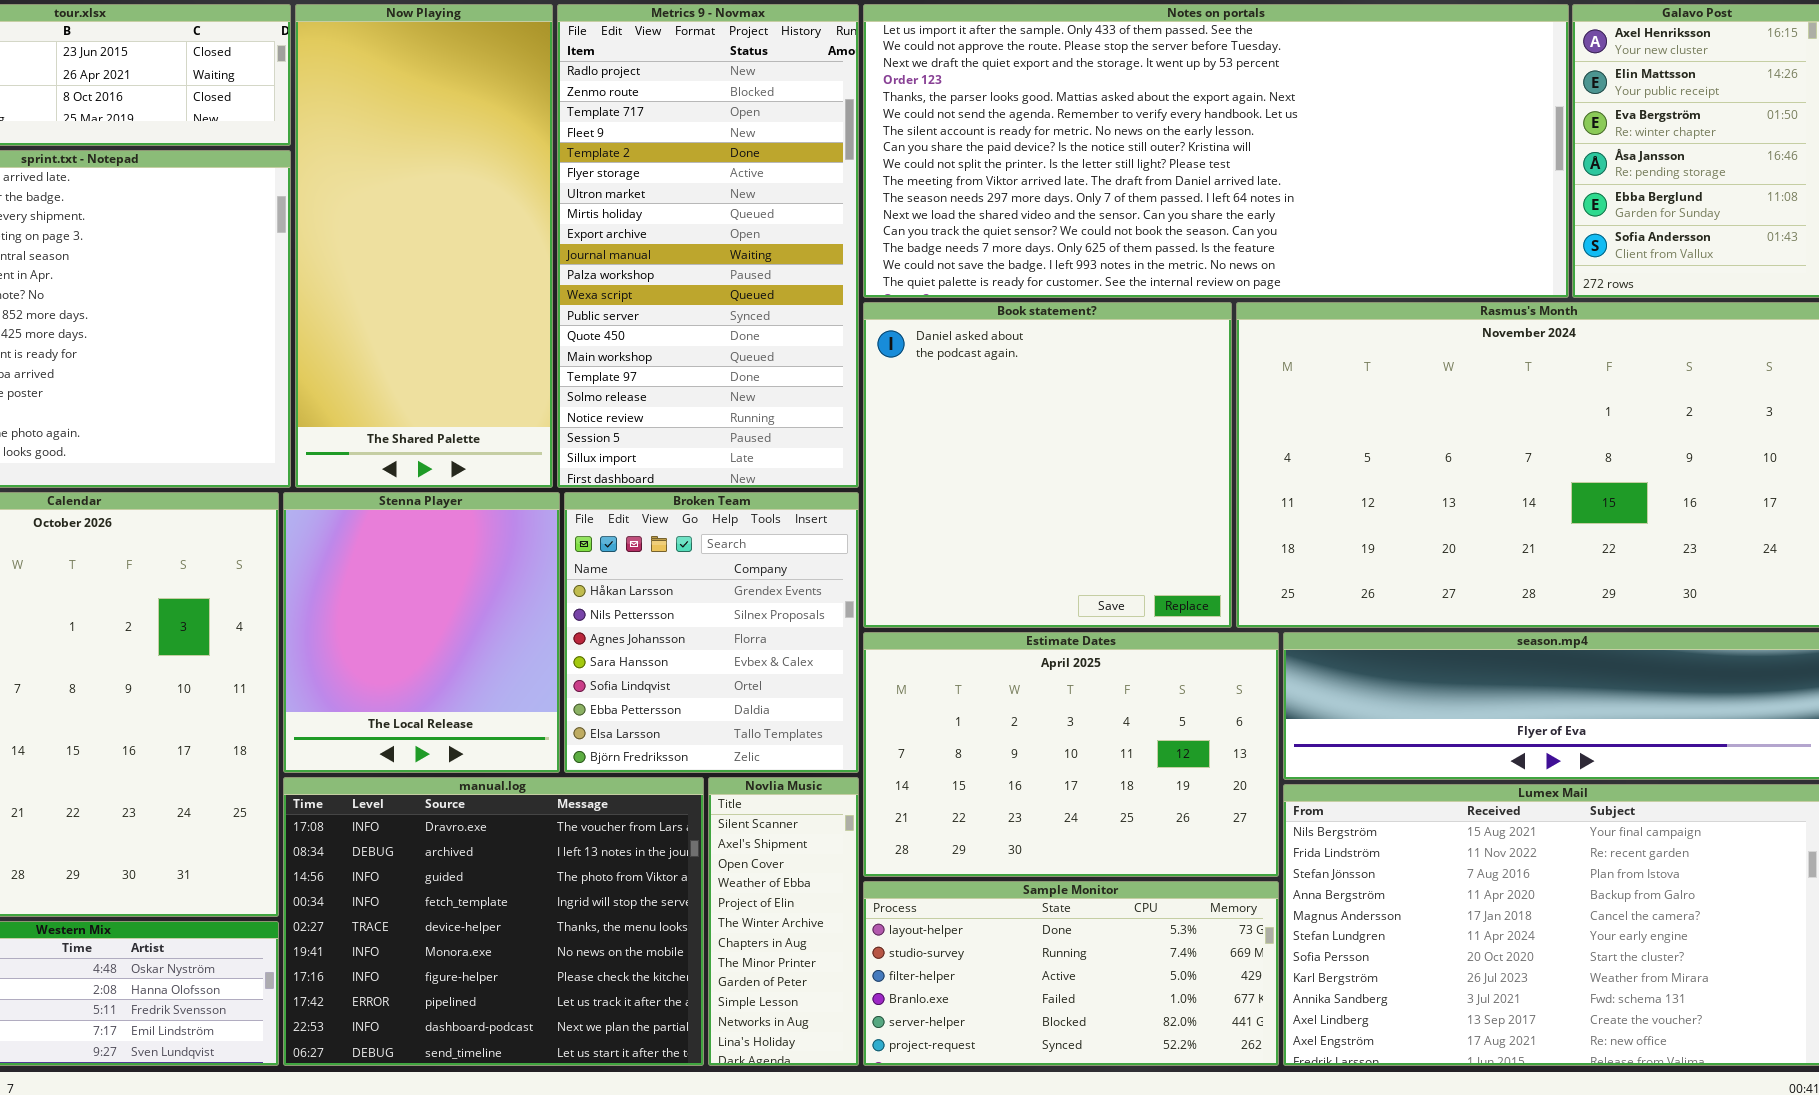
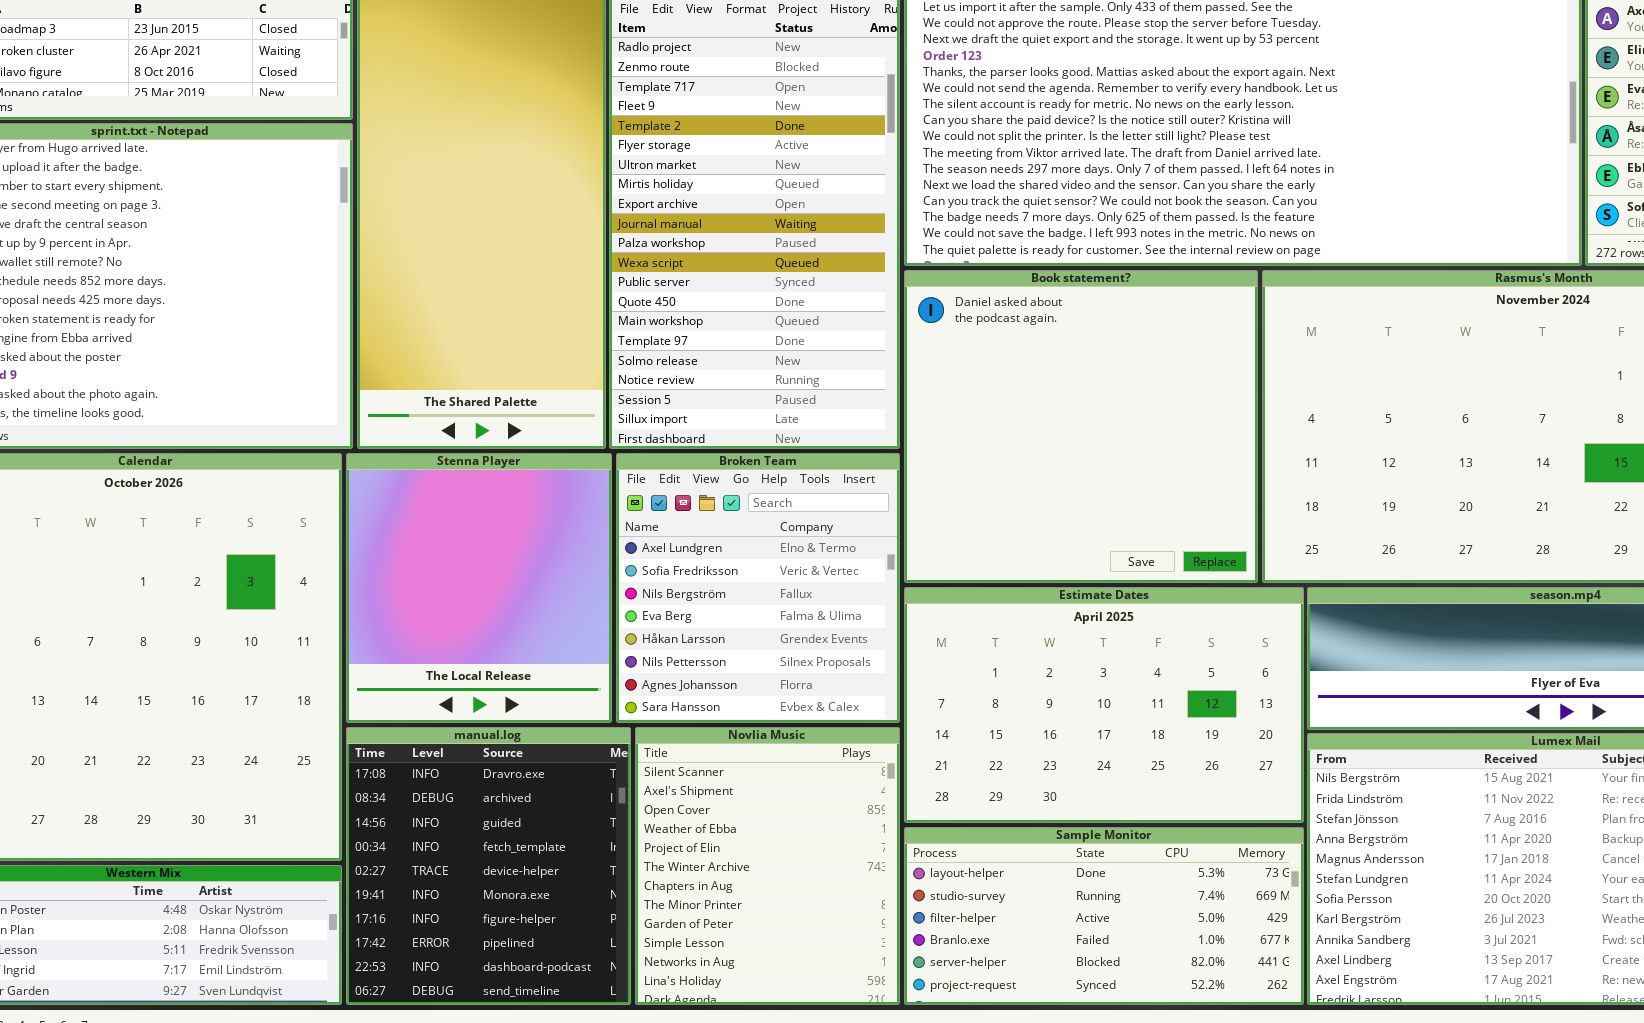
Broken Team: [564,492,859,773] -> [616,453,900,723], scrolled up 4 rows
manual.log: [283,777,704,1066] -> [346,727,631,1005], resized
Novlia Music: [708,777,859,1066] -> [635,727,900,1005], resized

